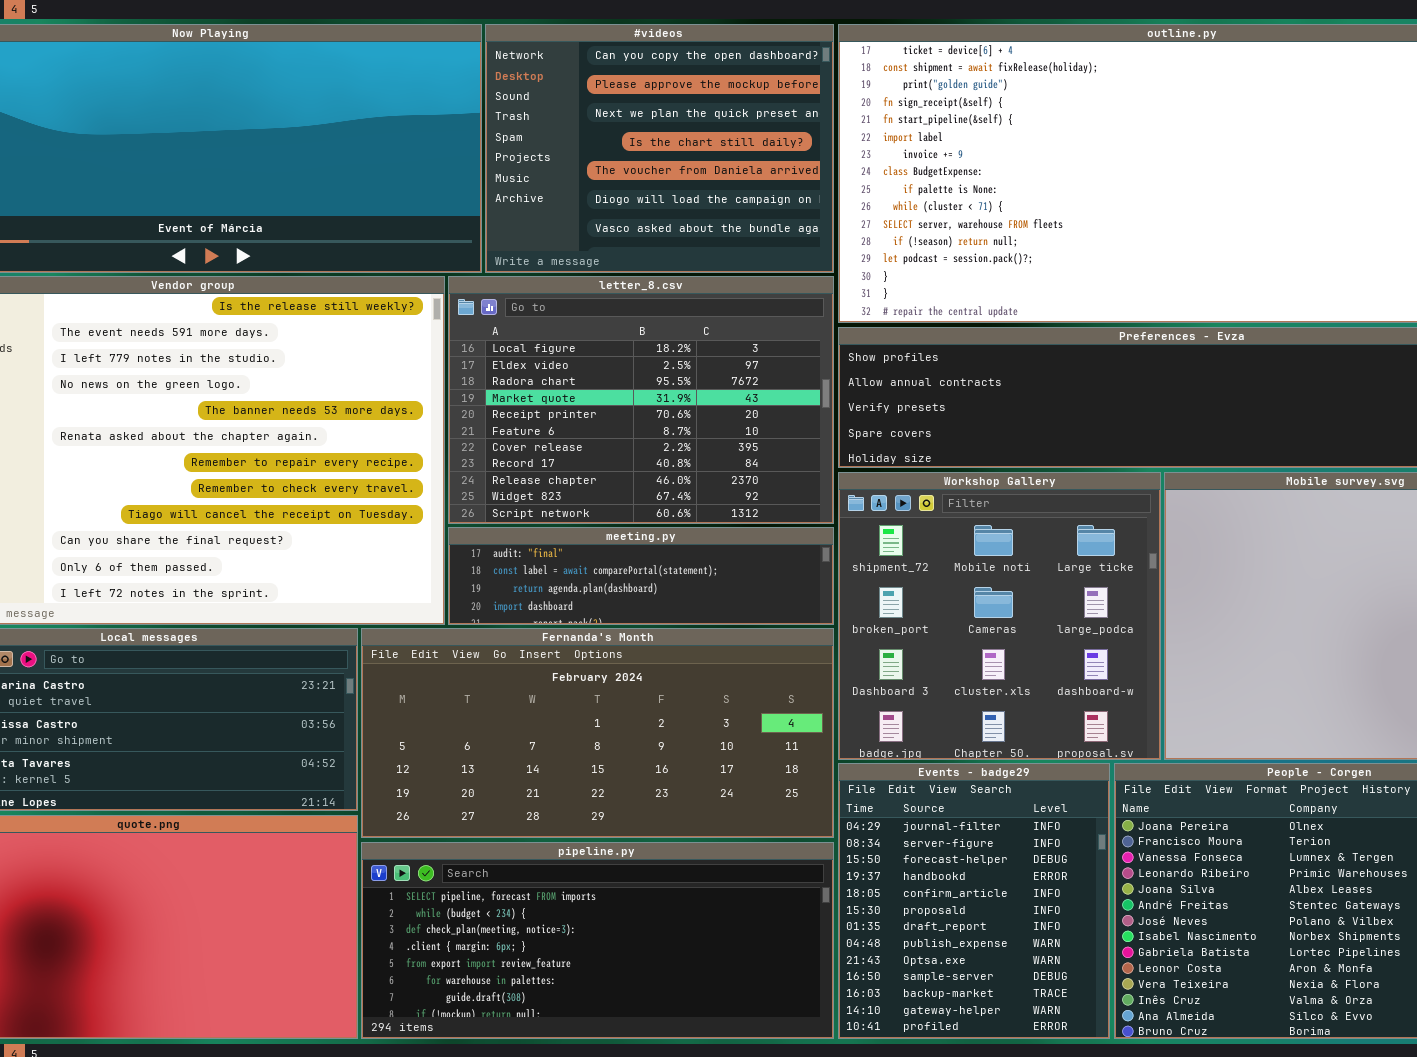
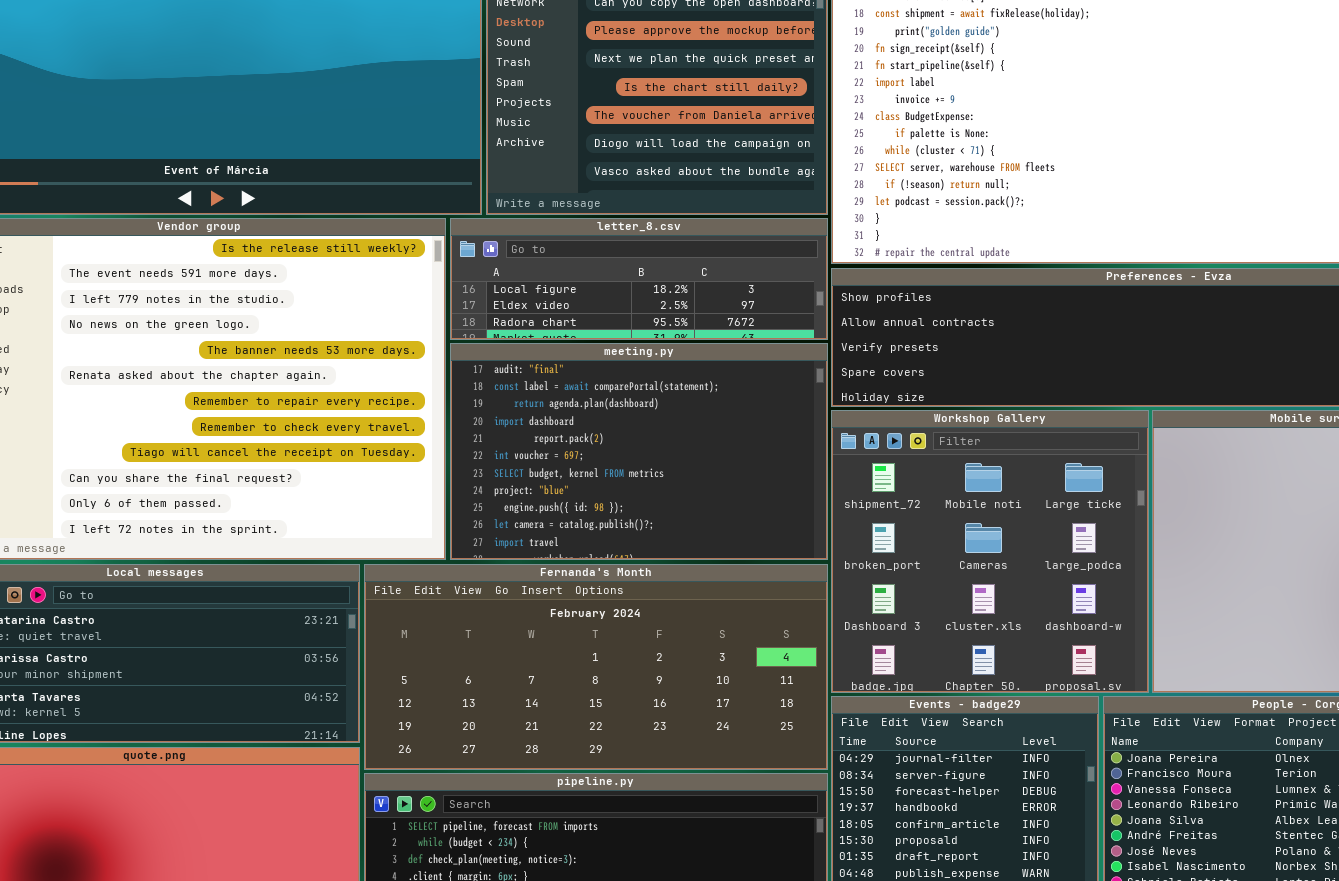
letter_8.csv: [448,276,834,524] -> [450,218,828,340], resized
meeting.py: [448,527,834,625] -> [450,343,828,560], resized

